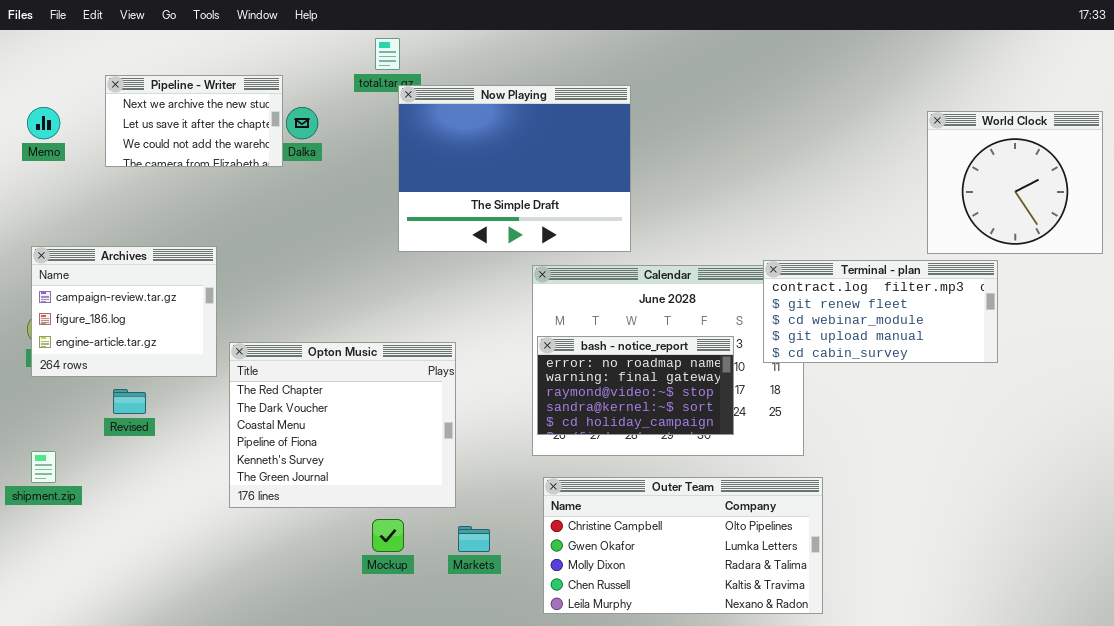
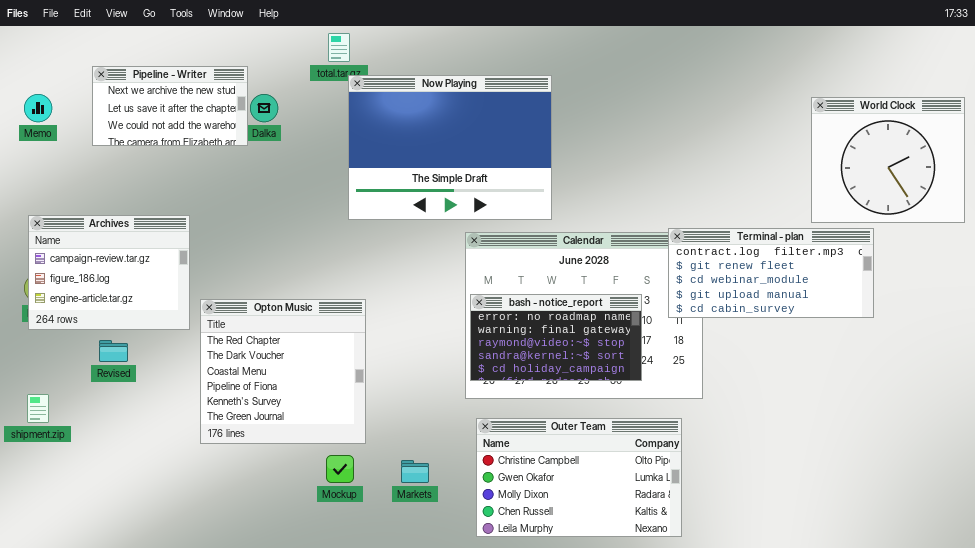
Opton Music: [229,342,456,508] -> [200,299,366,444], resized
Outer Team: [543,477,823,614] -> [476,418,682,537], resized

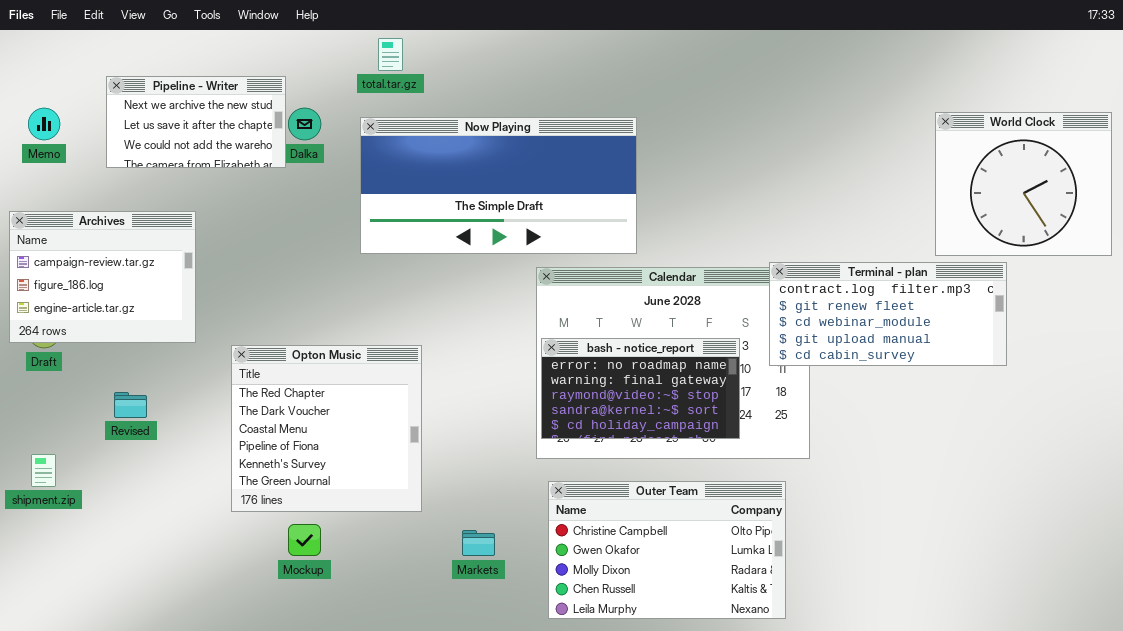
Now Playing: [348,75,552,220] -> [360,117,637,254], resized
Archives: [28,215,190,330] -> [9,211,196,343], moved
Mockup: [326,455,354,483] -> [288,524,321,556], moved

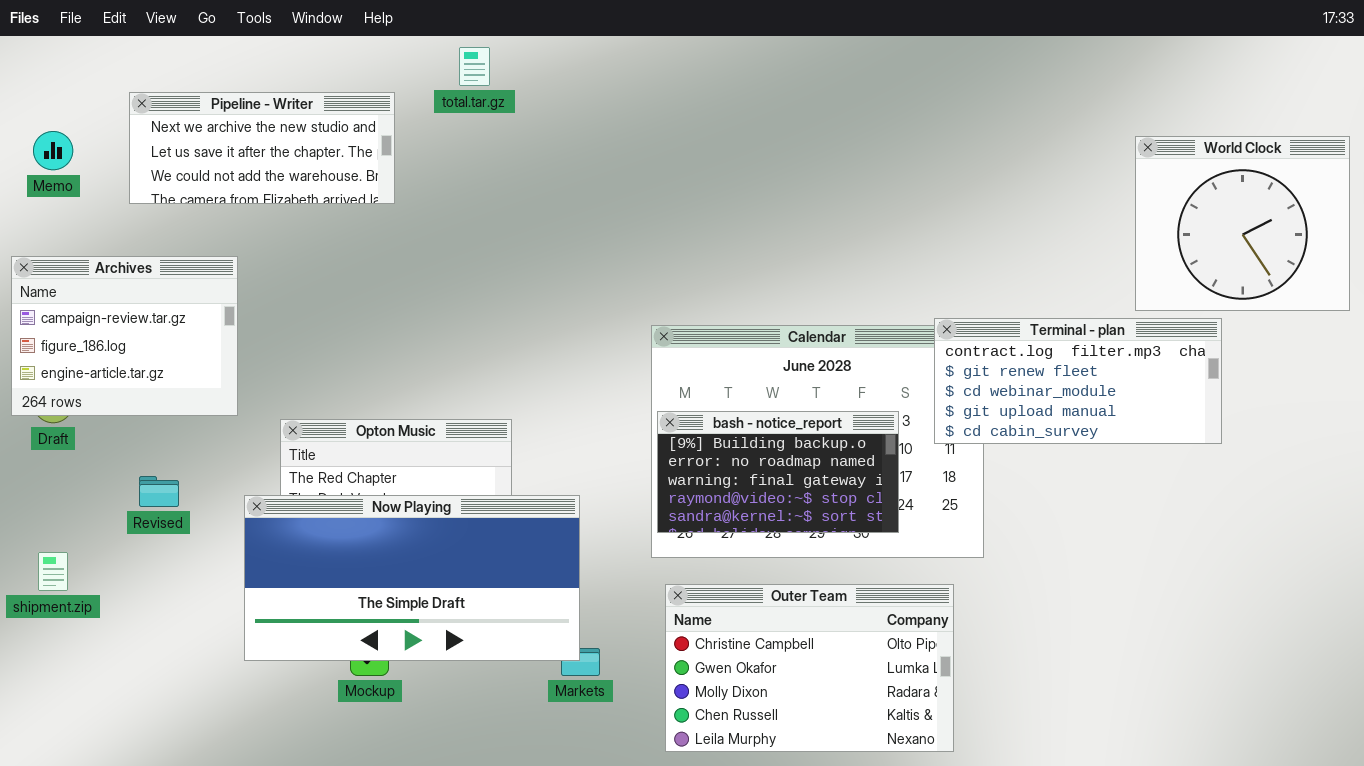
Pipeline - Writer: [106,76,286,168] -> [129,92,395,204], resized
Now Playing: [360,117,637,254] -> [244,495,580,661], moved
bash - notice_report: [541,338,740,439] -> [657,411,899,533], scrolled up 1 row

